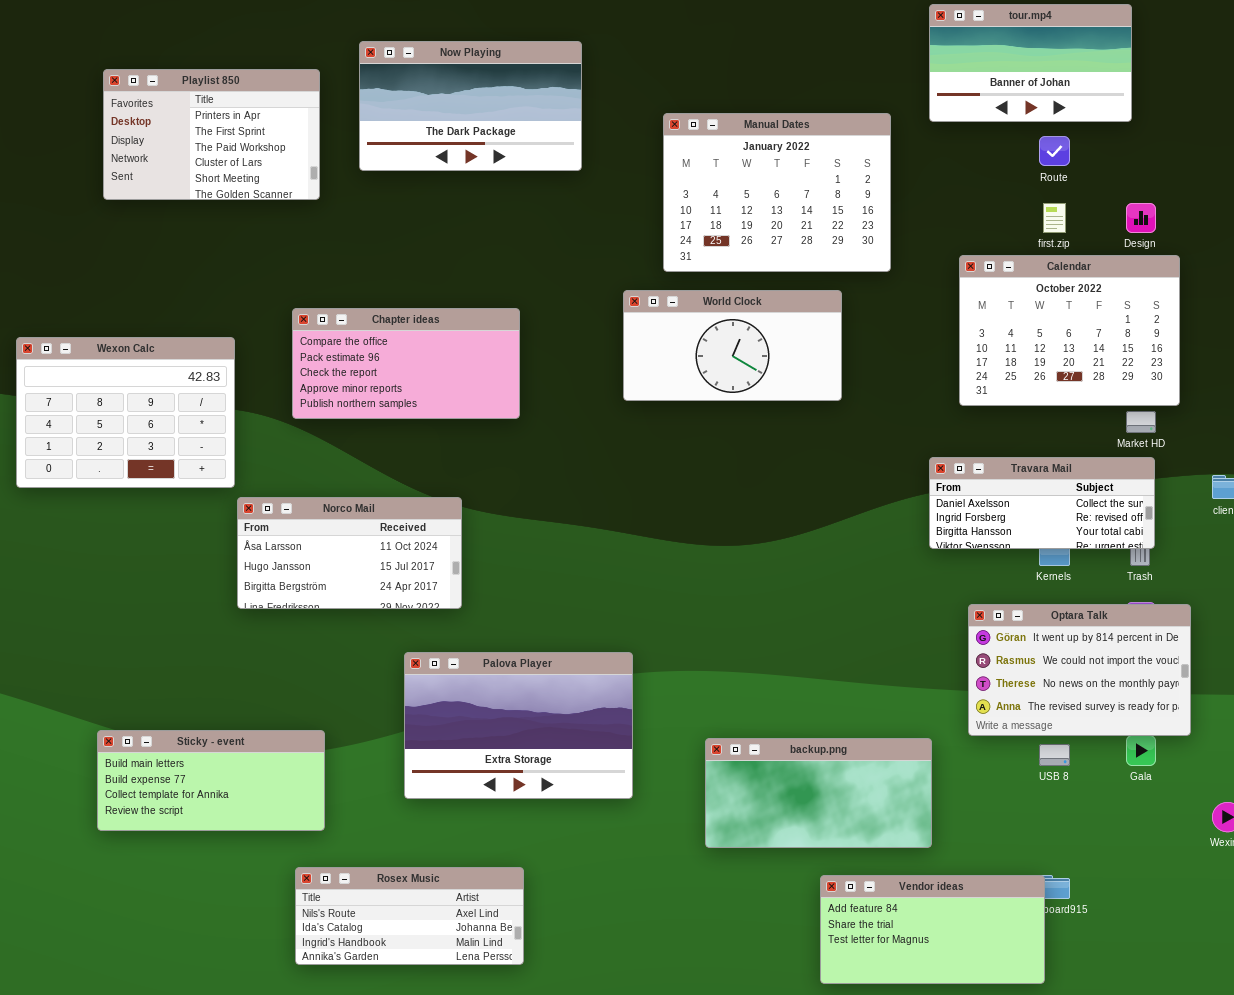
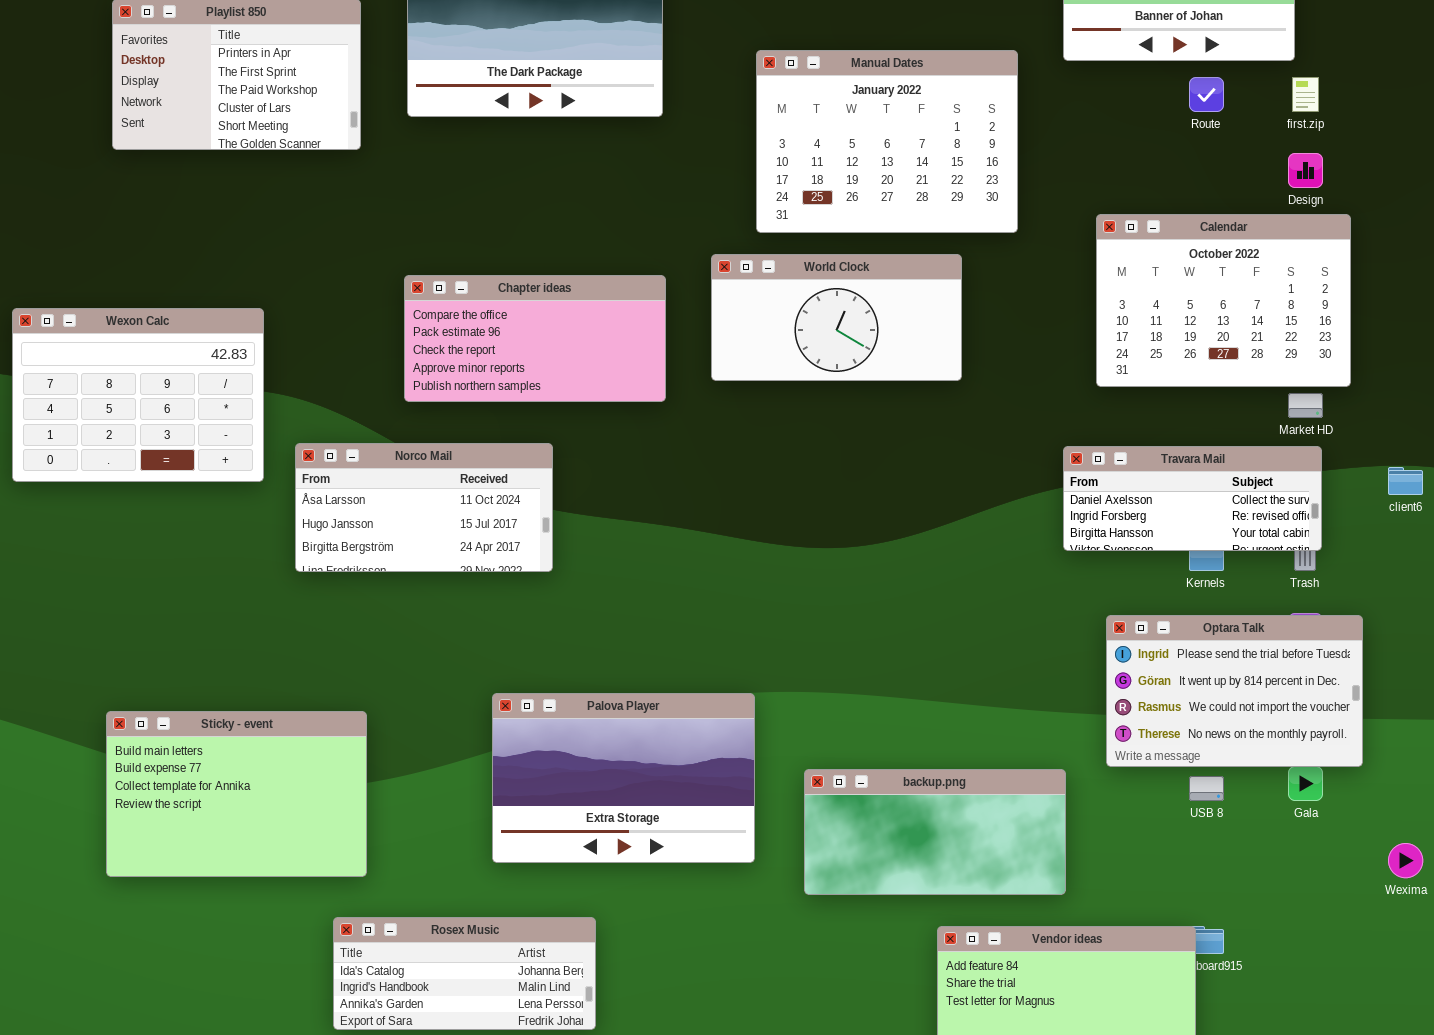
first.zip: [1043,203,1066,233] -> [1292,77,1319,112], moved
Chapter ideas: [292,308,520,419] -> [404,275,666,402], moved
Norco Mail: [237,497,462,609] -> [295,443,553,572], moved
Optara Talk: [968,604,1191,736] -> [1106,615,1363,767], scrolled up 1 row
Palova Player: [404,652,633,799] -> [492,693,755,863], moved
Sticky - event: [97,730,325,831] -> [106,711,367,877], resized
Rosex Music: [295,867,524,965] -> [333,917,596,1030], scrolled down 1 row

